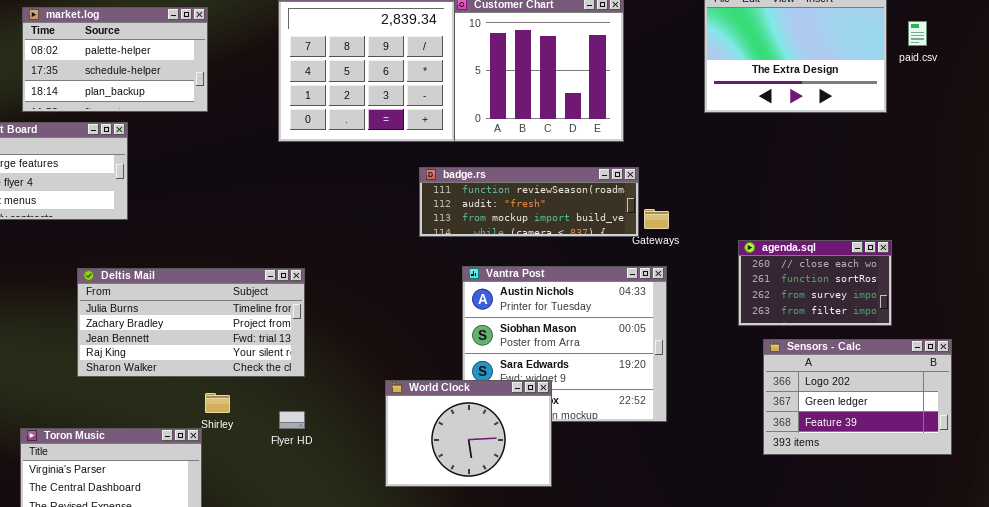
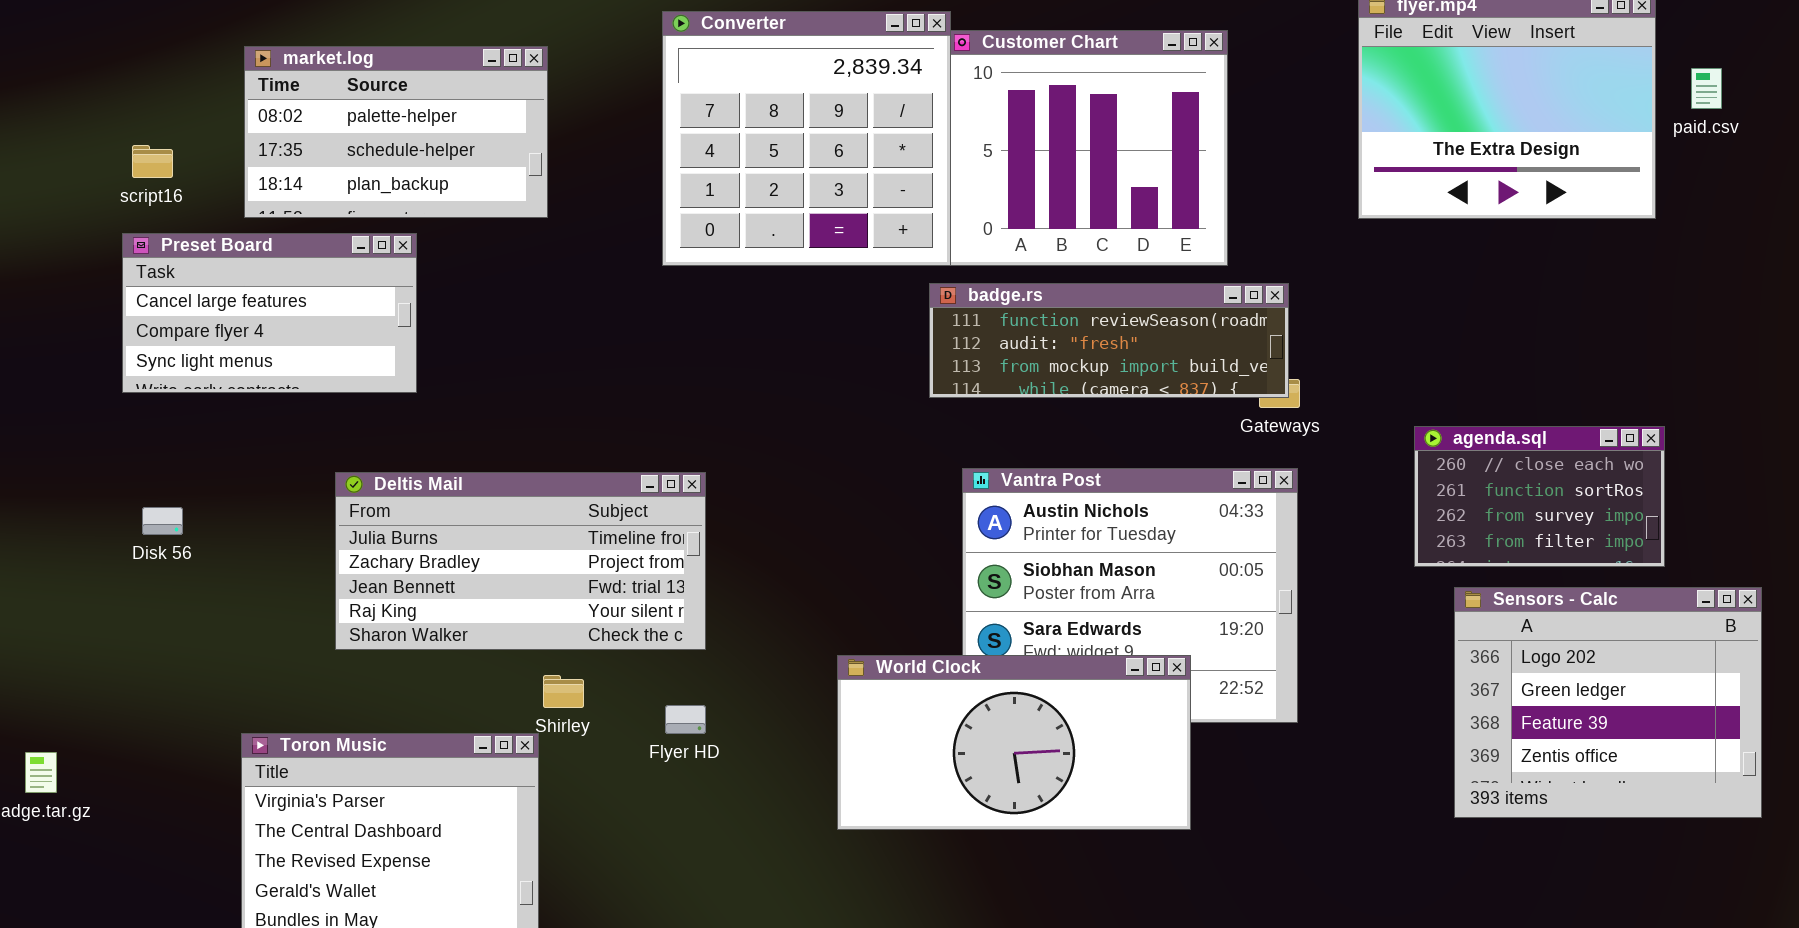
badge.rs: [419,167,639,237] -> [929,283,1289,398], moved
Sensors - Calc: [763,339,952,455] -> [1454,587,1762,818], resized
World Clock: [385,380,552,487] -> [837,655,1191,830], resized

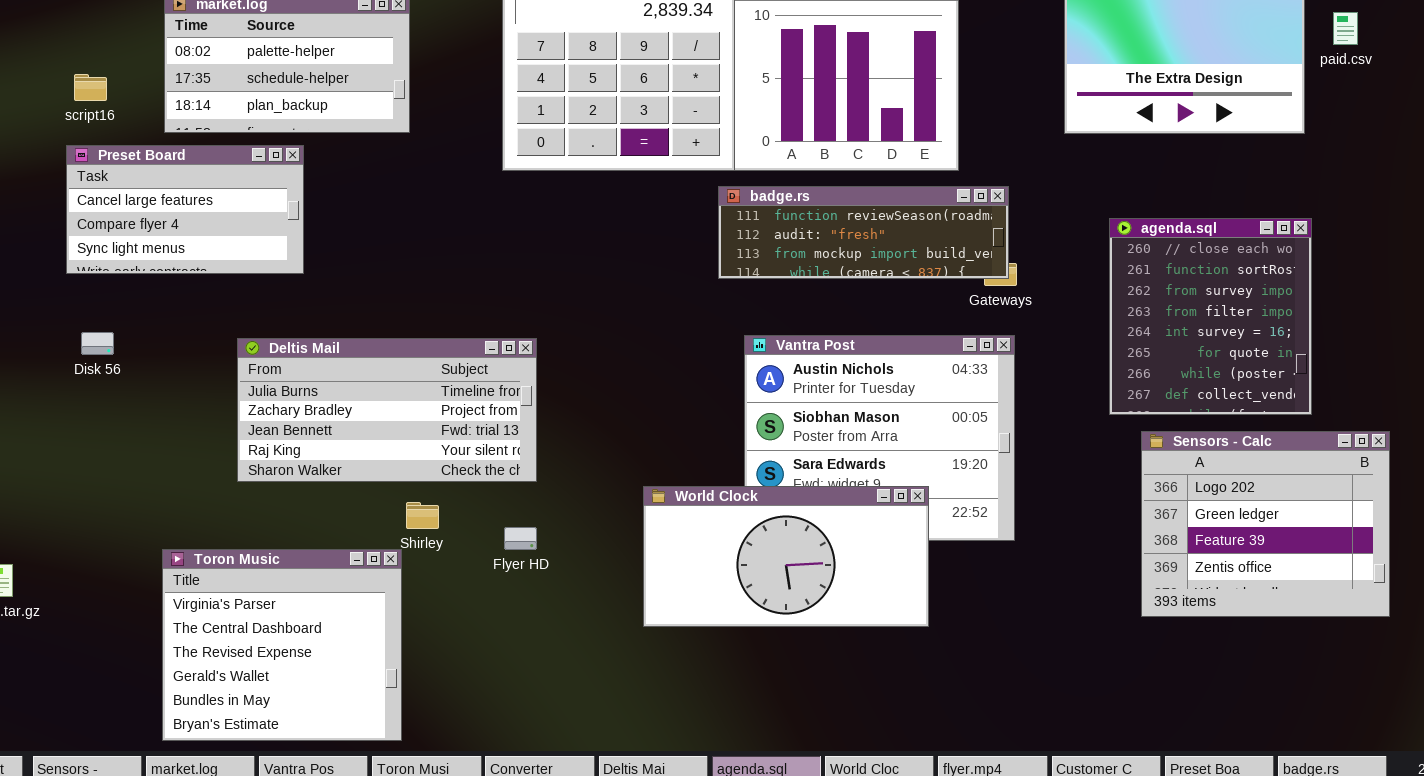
agenda.sql: [1414,426,1665,567] -> [1109,218,1312,415], resized
Disk 56: [142,507,183,535] -> [81,332,114,355], moved

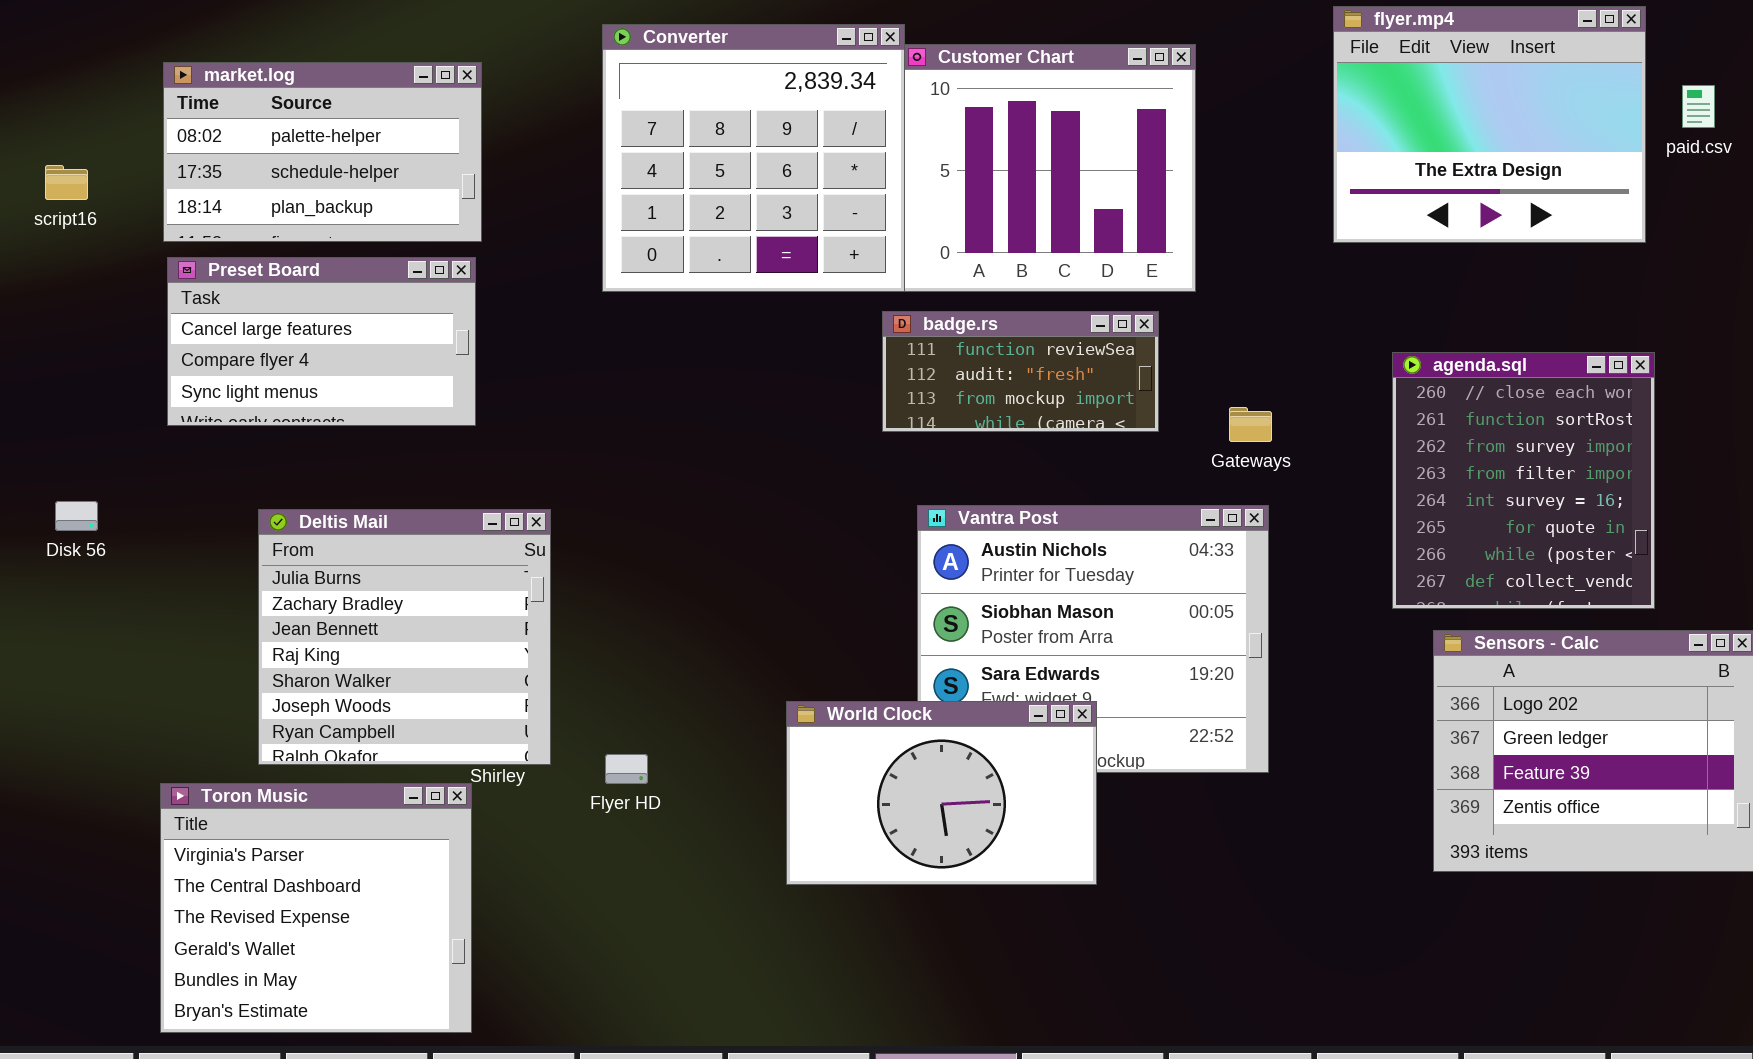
Preset Board: [66,145,304,274] -> [167,257,476,426], moved
badge.rs: [718,186,1009,279] -> [882,311,1159,432], resized
Deltis Mail: [237,338,537,482] -> [258,509,551,765], resized
World Clock: [643,486,929,627] -> [786,701,1097,885], resized

